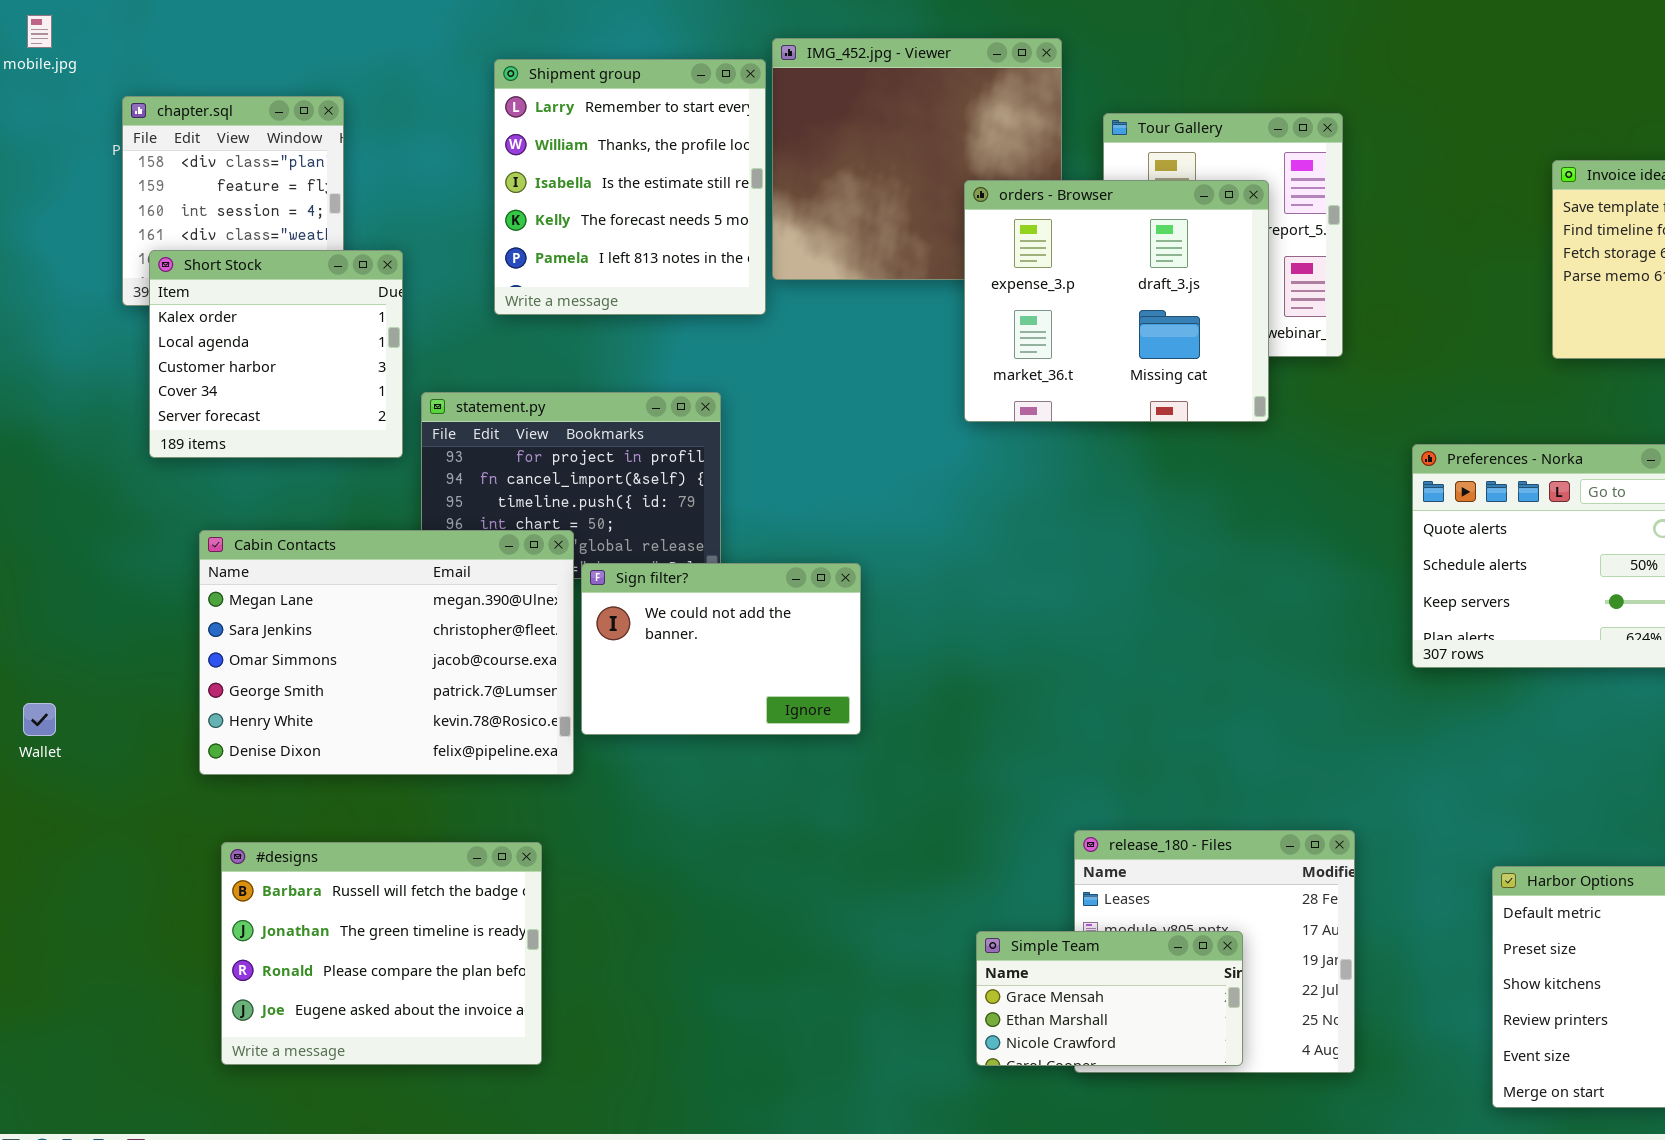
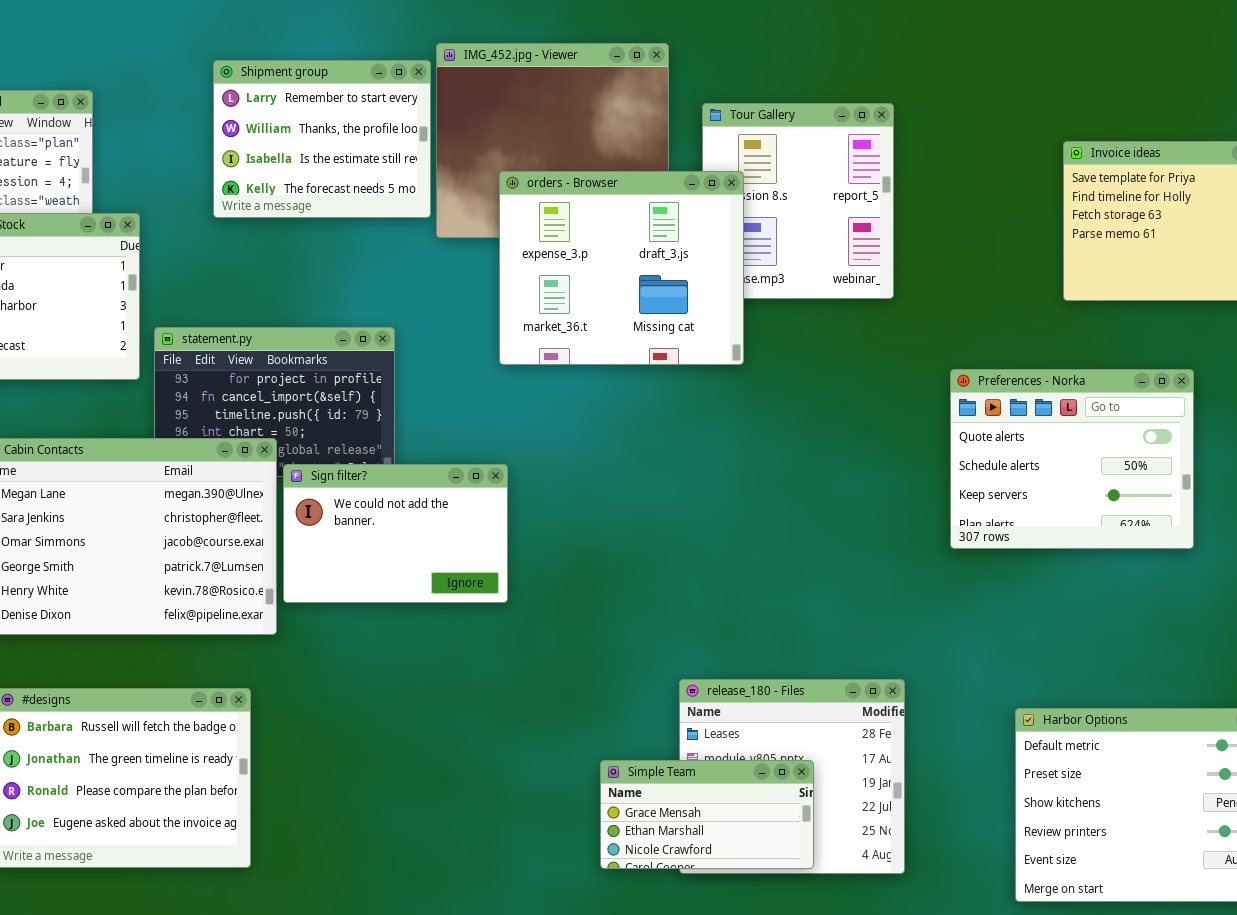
Shipment group: [494,59,766,315] -> [213,60,431,218], resized
orders - Browser: [964,180,1269,422] -> [499,171,744,365], moved

